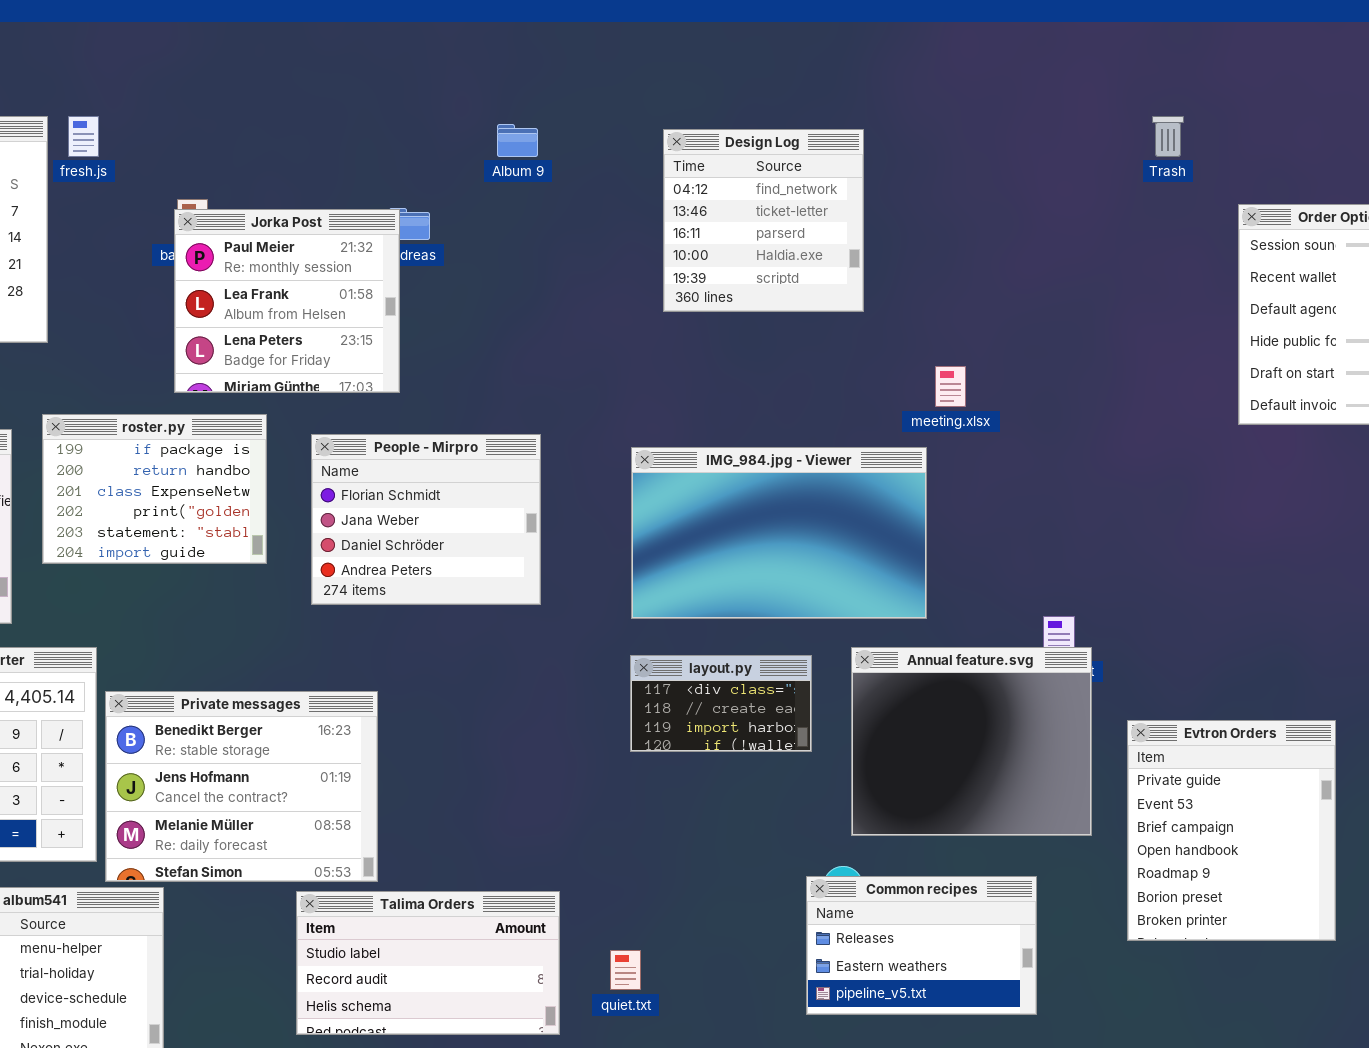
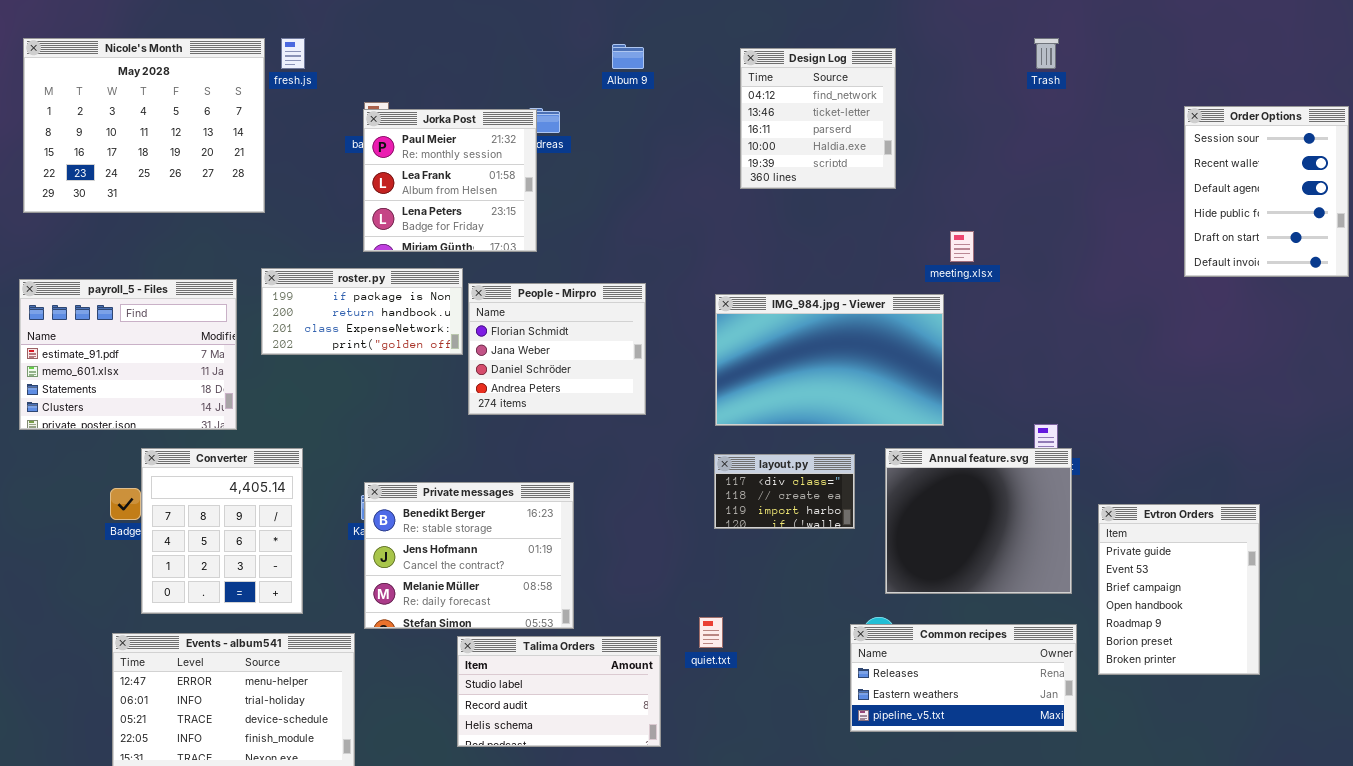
Trash: [1152,116,1184,157] -> [1034,38,1059,69], moved
roster.py: [42,414,267,564] -> [261,268,463,355], resized
Private messages: [105,691,378,882] -> [364,482,574,629], moved
Common recipes: [806,876,1037,1015] -> [850,624,1077,732], resized
quiet.txt: [610,950,641,990] -> [699,617,723,648], moved

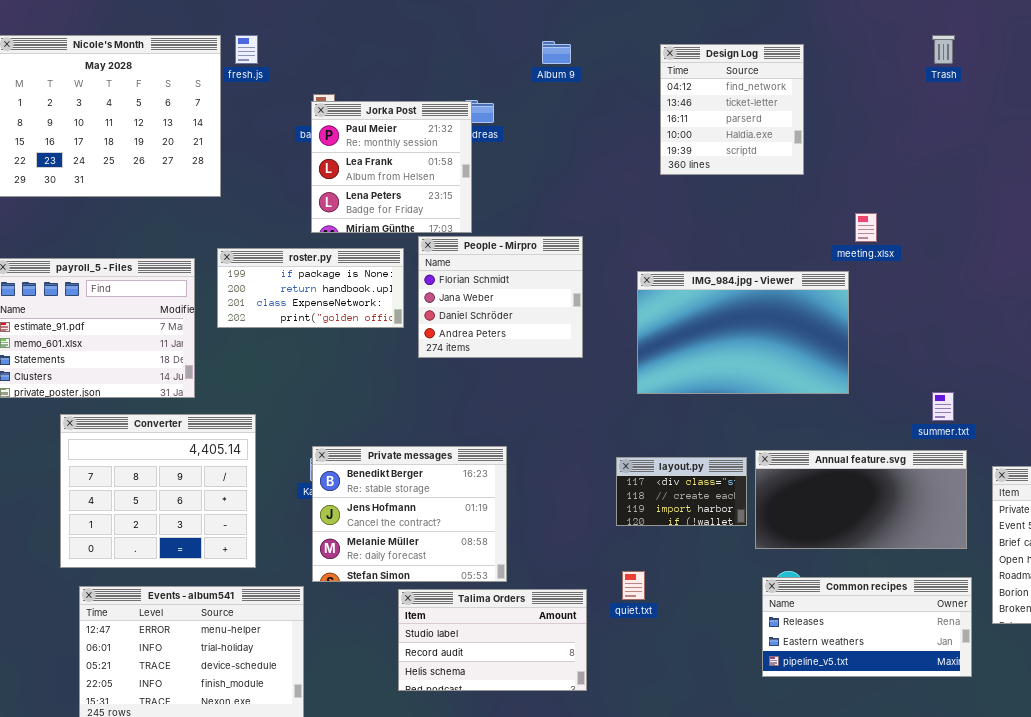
People - Mirpro: [468,283,646,415] -> [418,236,583,358], moved
Converter: [141,448,303,614] -> [60,414,256,568], resized
Annual feature.svg: [885,448,1072,594] -> [755,450,967,549], resized
layout.py: [714,454,855,529] -> [616,457,747,526], moved

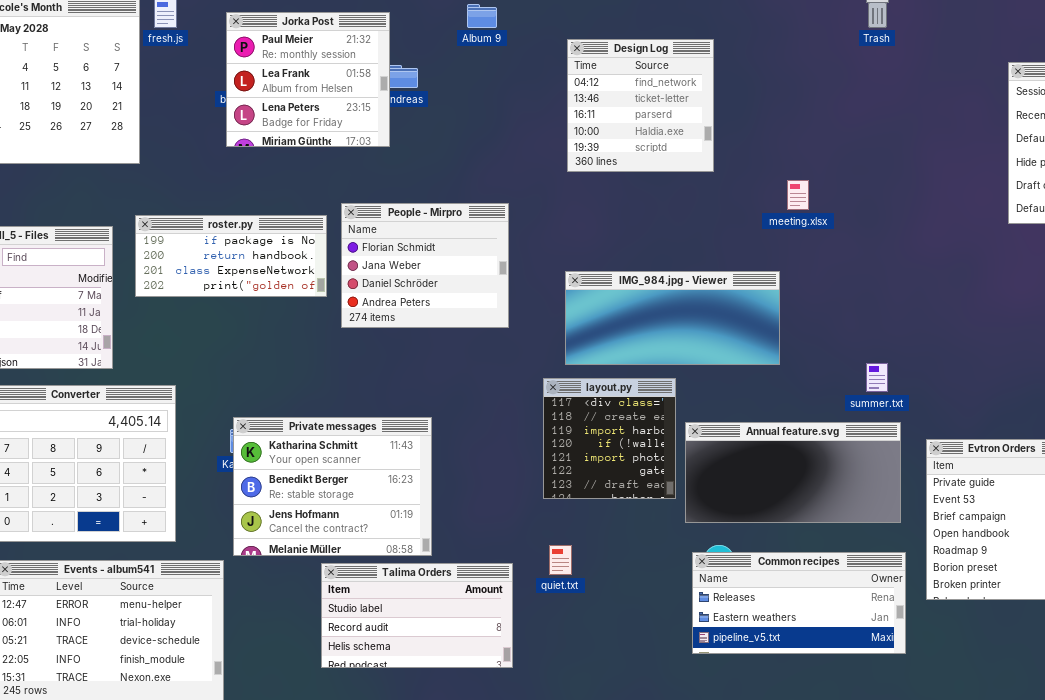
Design Log: [660,44,804,175] -> [567,39,714,172], moved
Jorka Post: [311,101,472,233] -> [226,12,390,147], moved
IMG_984.jpg - Viewer: [637,271,849,394] -> [565,271,780,365], resized
Private messages: [312,446,507,582] -> [233,417,432,556], scrolled up 1 row
layout.py: [616,457,747,526] -> [543,378,676,499], resized

